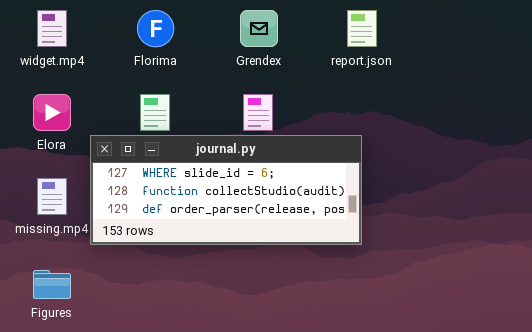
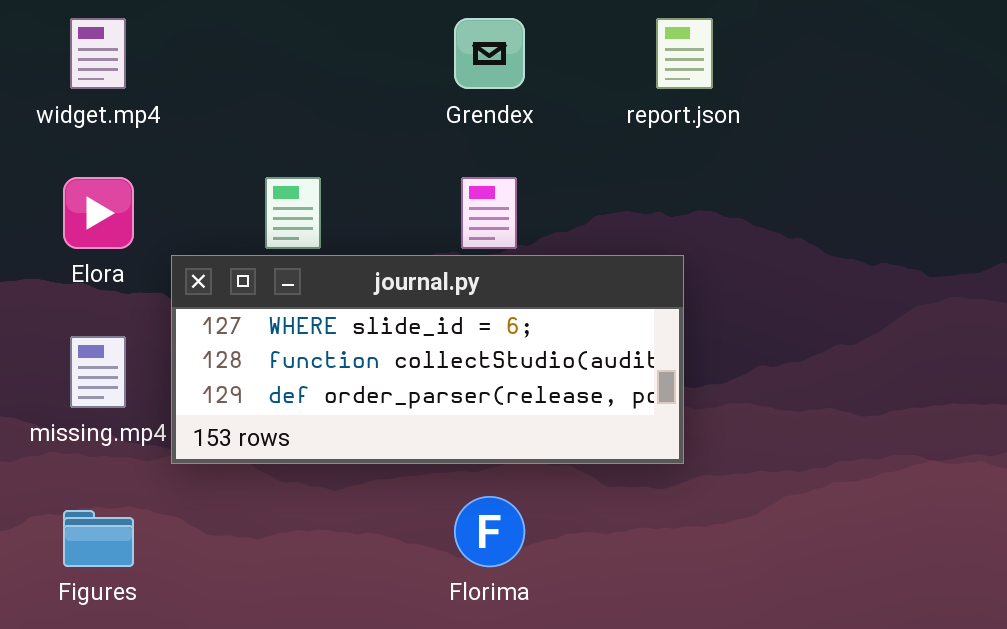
Florima: [137,10,174,47] -> [454,496,525,567], moved

